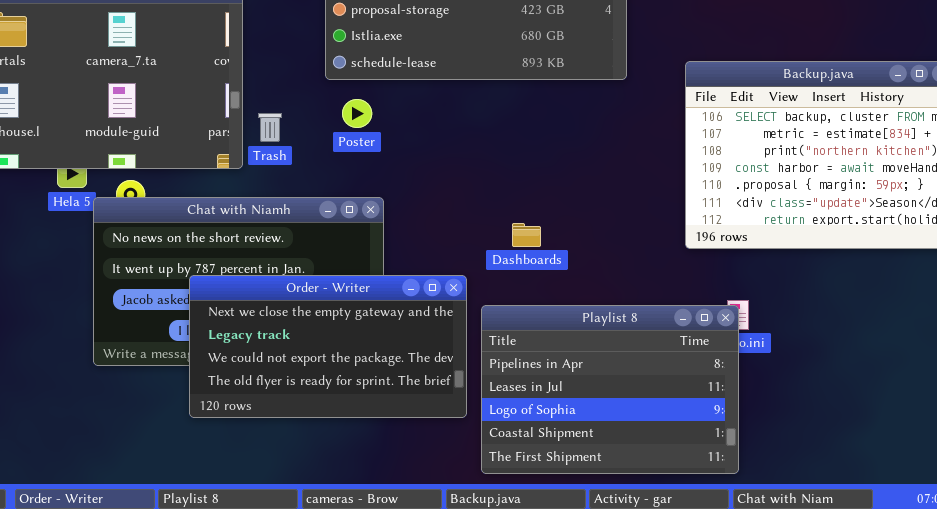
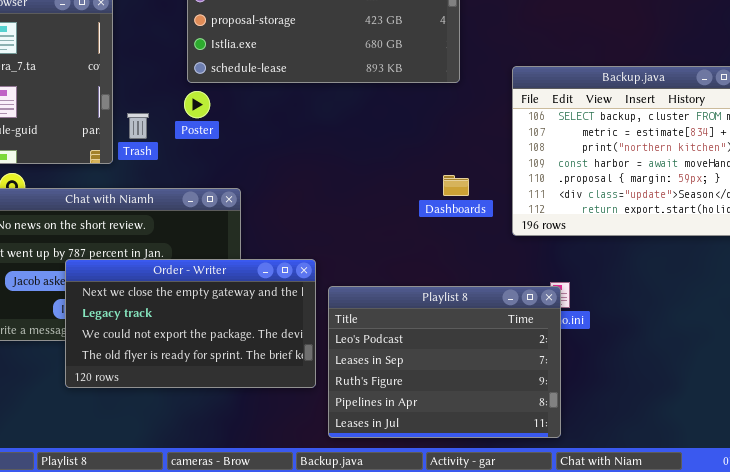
Poster: [342,99,372,128] -> [184,91,210,118], moved
Dashboards: [512,223,541,247] -> [443,175,469,196], moved
Playlist 8: [481,305,739,474] -> [328,286,561,438], scrolled up 3 rows

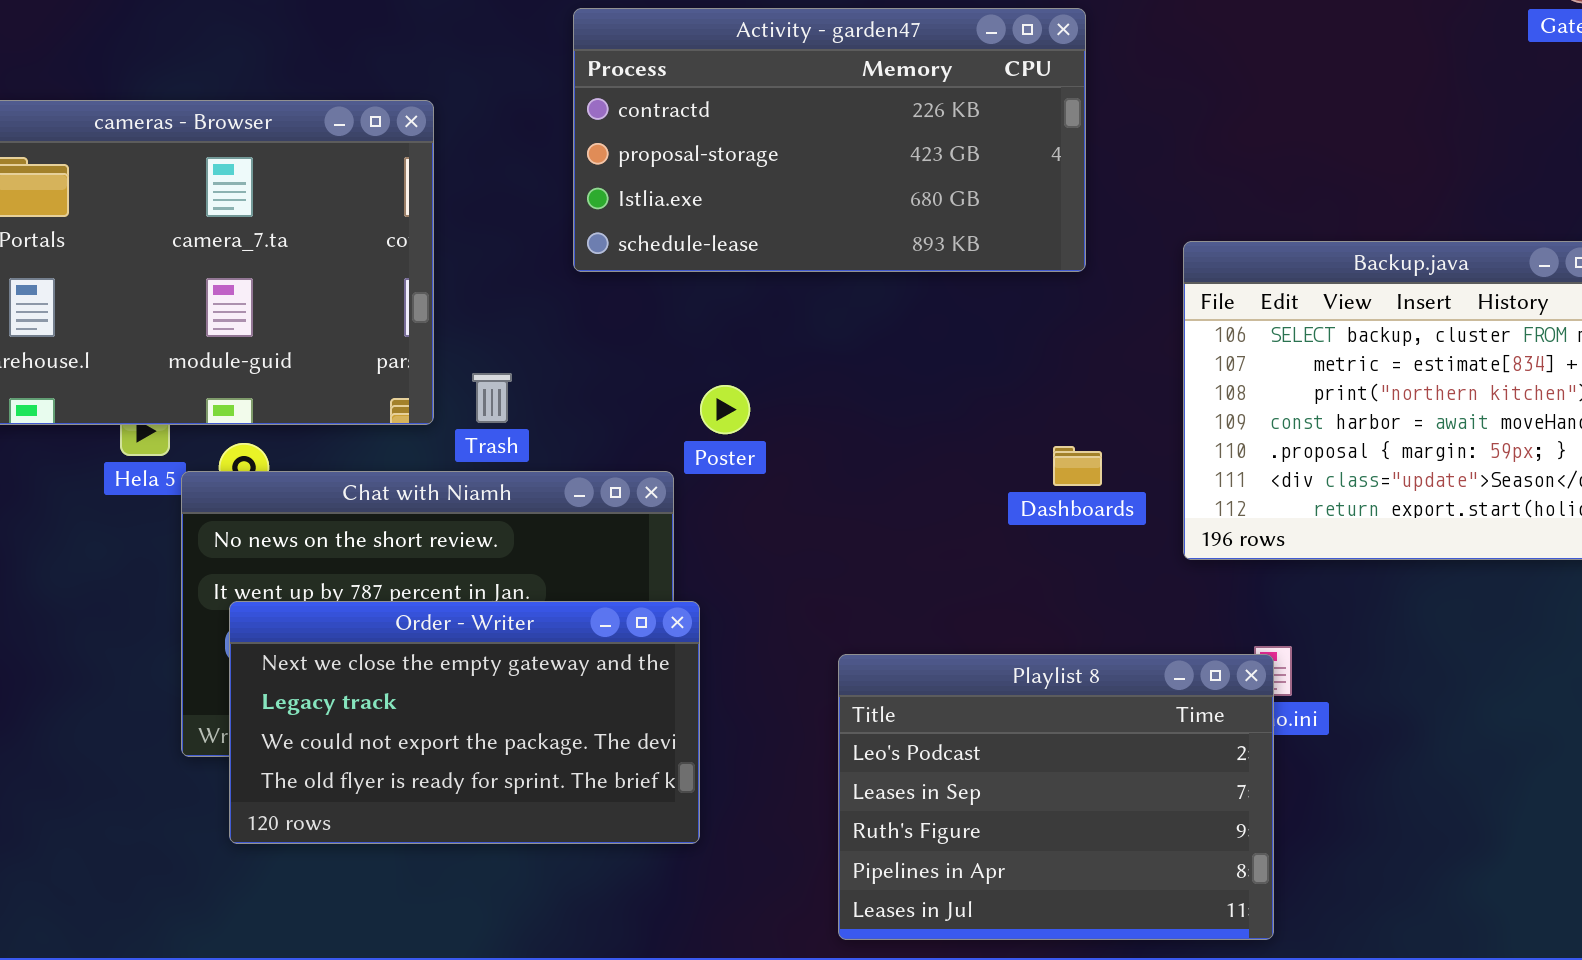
Poster: [184,91,210,118] -> [700,385,750,434], moved
Trash: [127,113,149,139] -> [472,373,512,423], moved
Order - Writer: [65,259,316,388] -> [229,601,700,844], moved

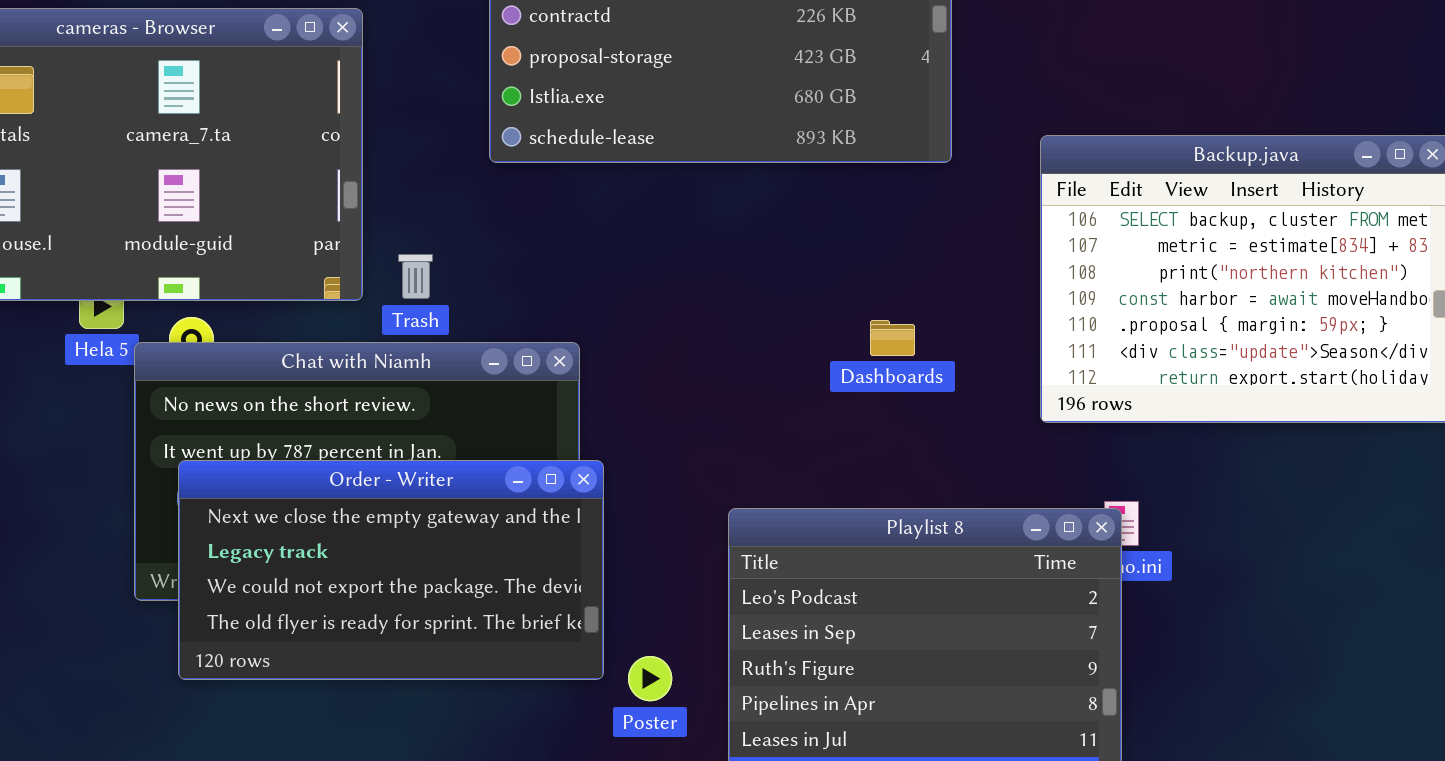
Poster: [700,385,750,434] -> [628,656,672,701], moved
Dashboards: [1053,446,1102,486] -> [870,320,915,356], moved

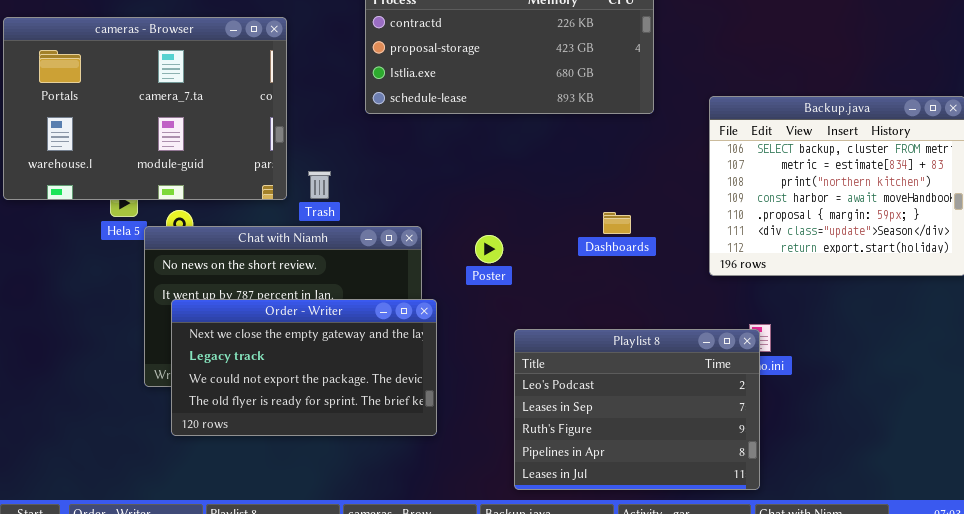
Poster: [628,656,672,701] -> [475,235,503,263], moved

